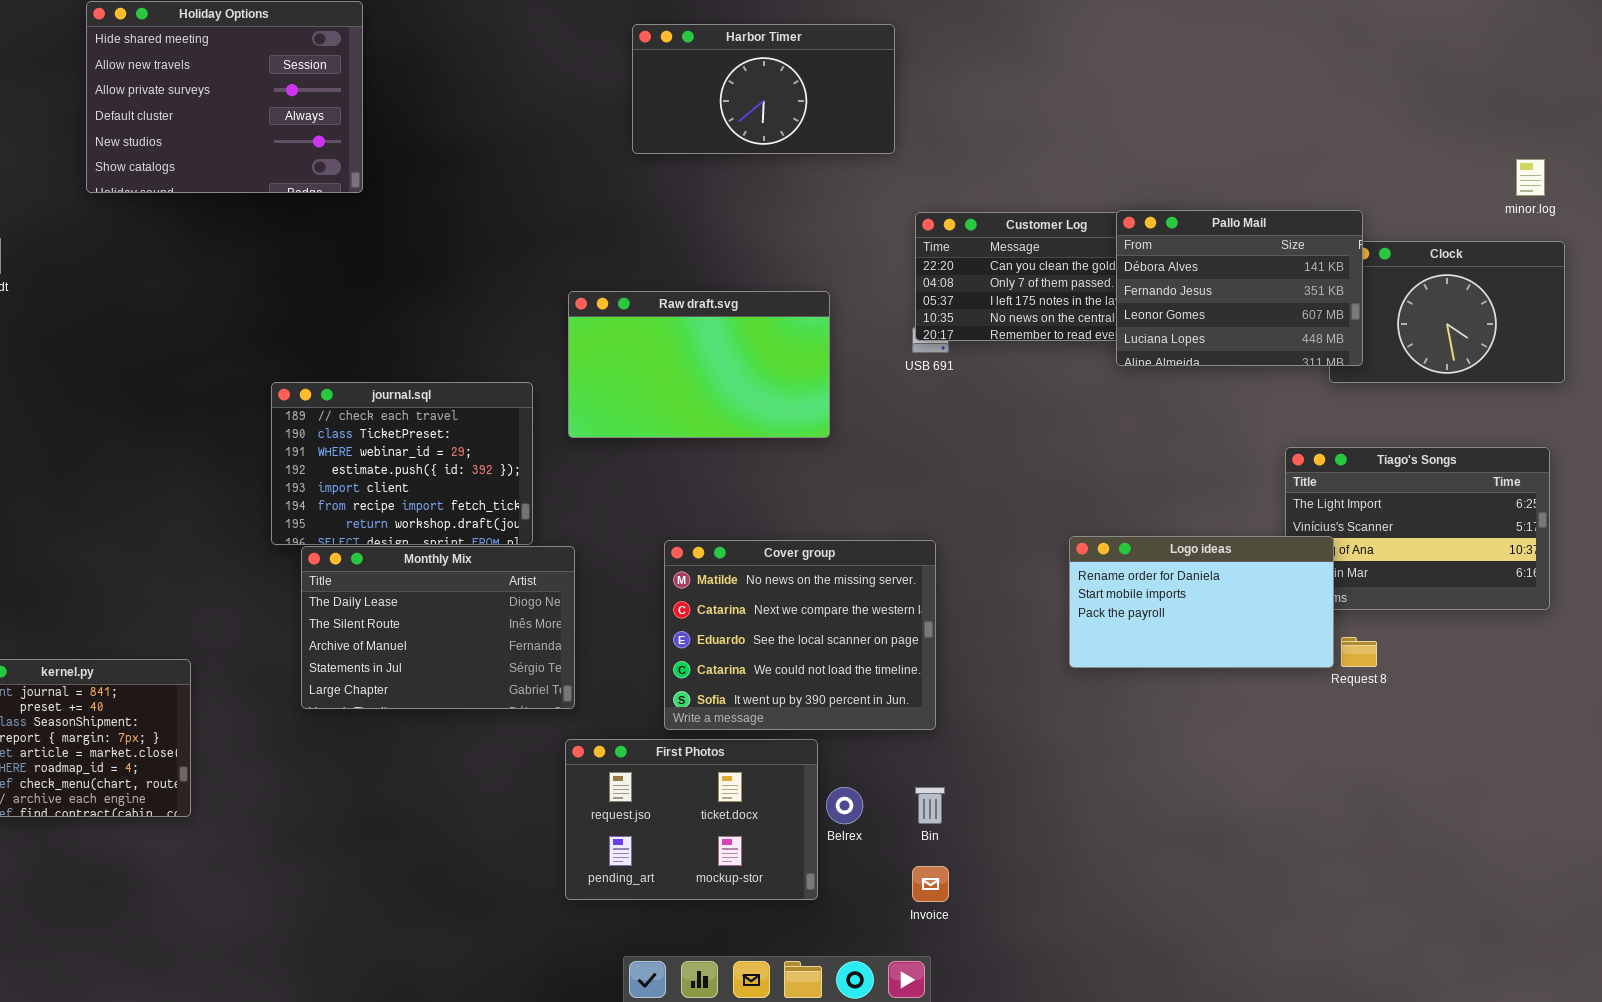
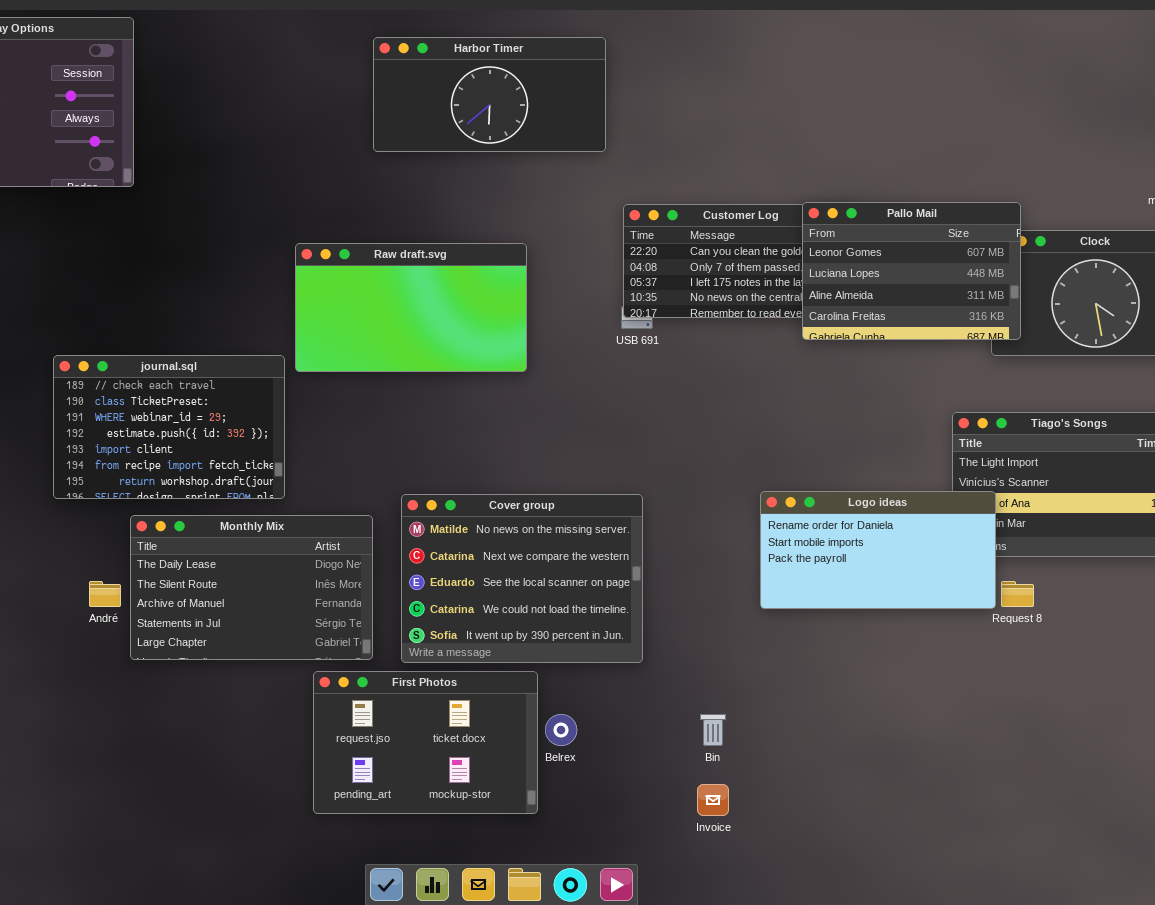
Pallo Mail: [1116,210,1363,366] -> [802,202,1021,340], scrolled down 2 rows
Raw draft.svg: [568,291,830,438] -> [295,243,527,372], moved
Monthly Mix: [301,546,575,709] -> [130,515,373,660], moved
Bin: [915,787,945,824] -> [700,714,726,746], moved
Invoice: [912,866,949,902] -> [697,784,729,816], moved

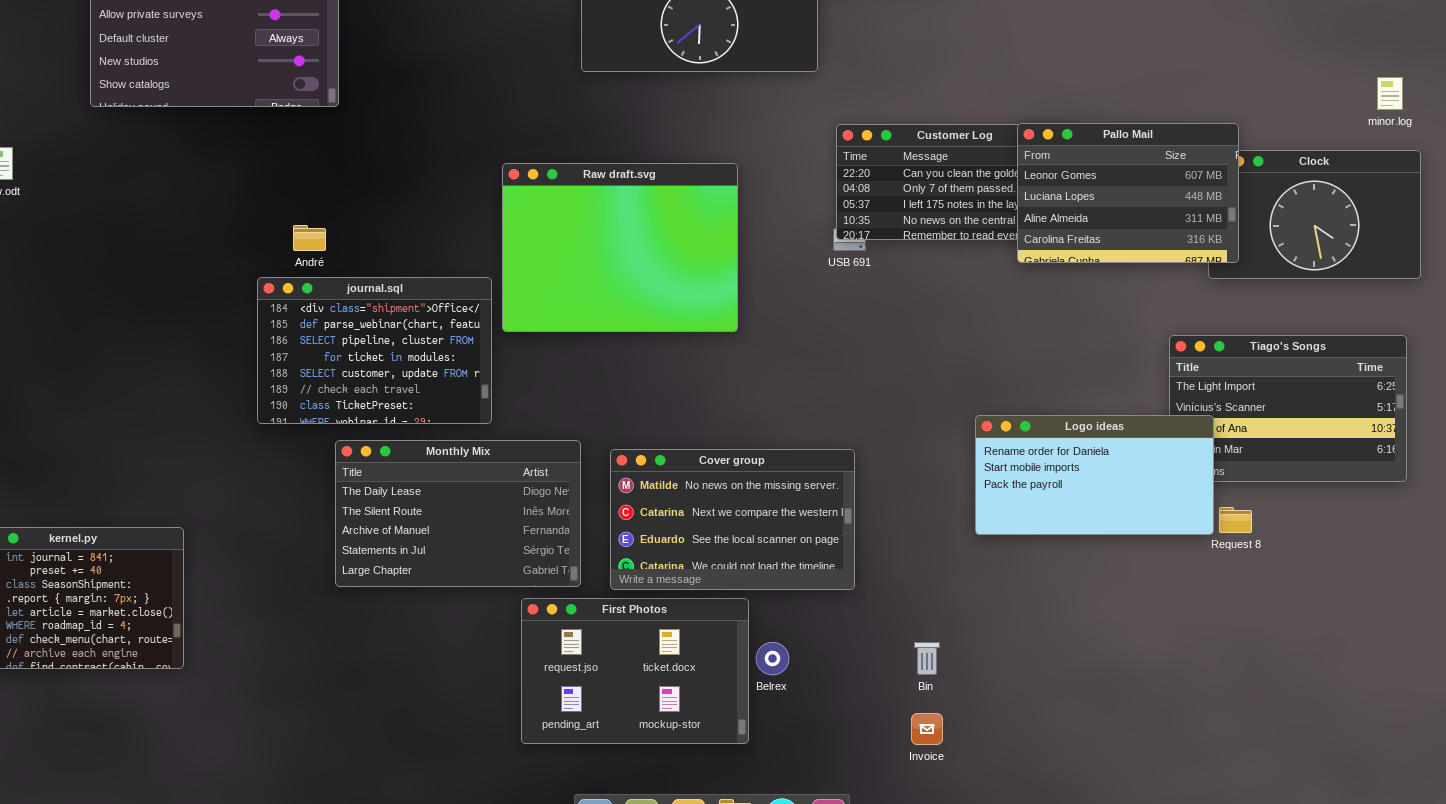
Raw draft.svg: [295,243,527,372] -> [502,163,738,332], resized
journal.sql: [53,355,285,499] -> [257,277,492,424], scrolled up 5 rows
Cover group: [401,494,643,663] -> [610,449,855,590], resized
André: [89,581,121,607] -> [293,225,326,251], moved

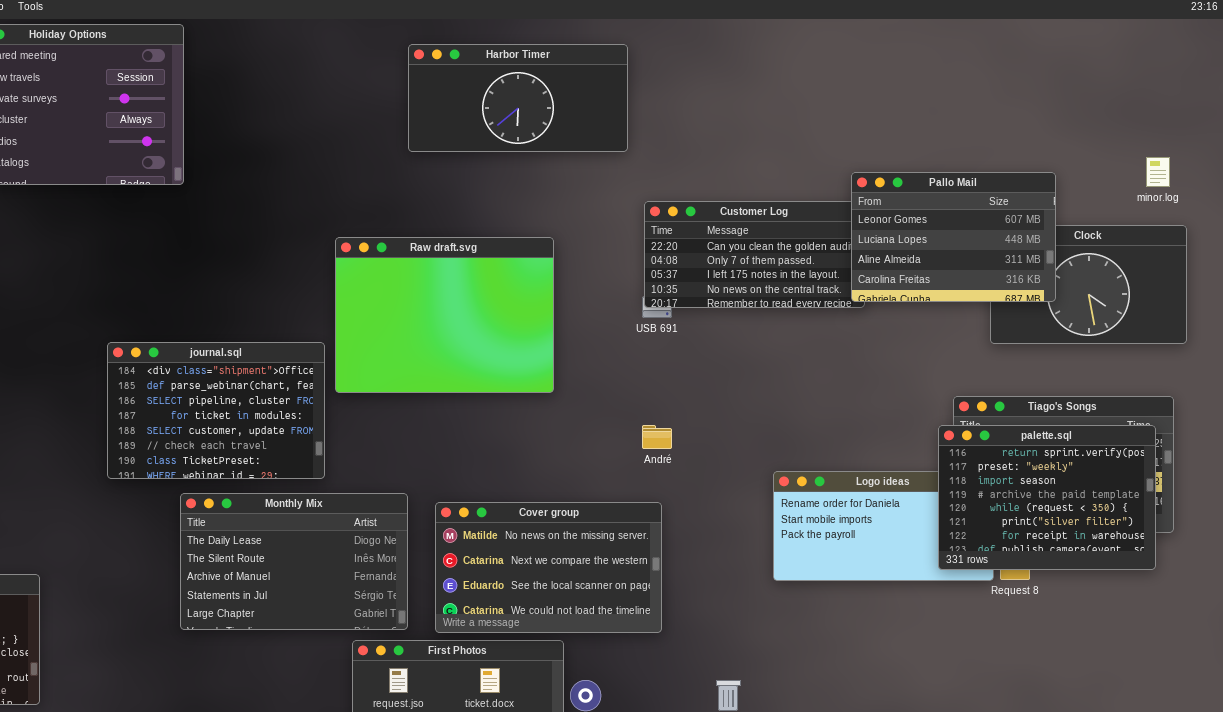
Pallo Mail: [1017,123,1239,263] -> [851,172,1056,302], moved
André: [293,225,326,251] -> [642,425,672,449], moved
palette.sql: none -> [938,425,1156,570], opened

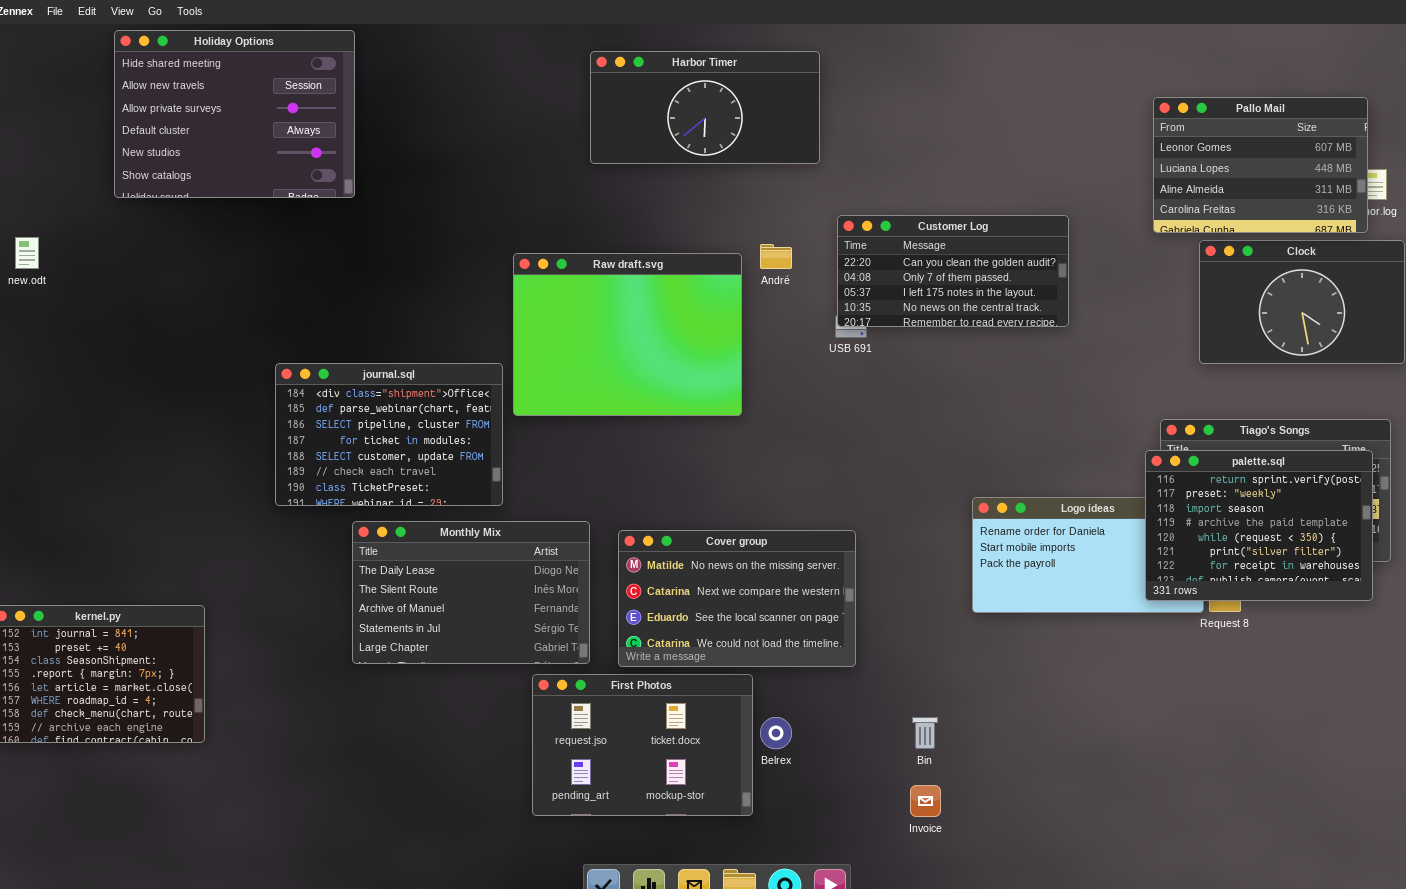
Pallo Mail: [851,172,1056,302] -> [1153,97,1368,233], moved
André: [642,425,672,449] -> [760,244,792,269], moved

